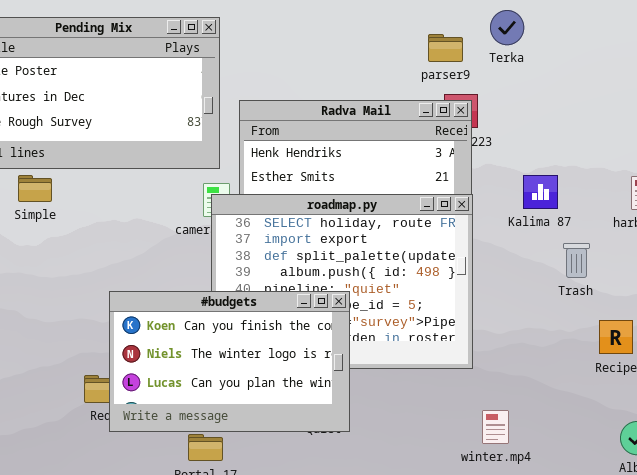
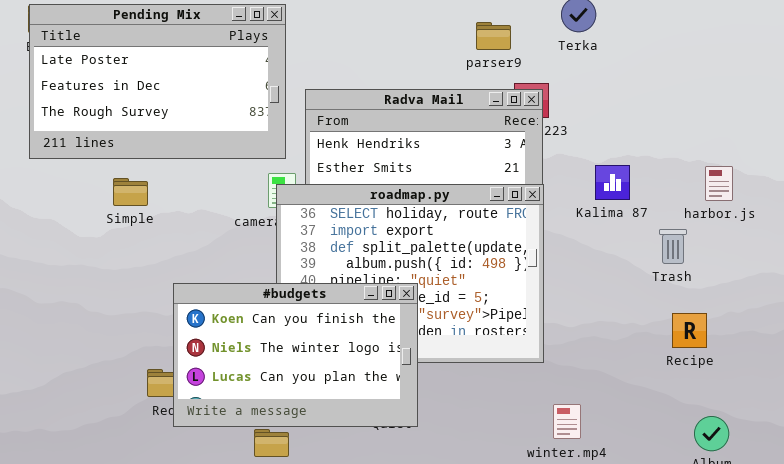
parser9: [428,34,463,62] -> [476,22,511,50], moved
Simple: [18,175,52,202] -> [113,178,148,206], moved
Trash: [563,243,590,278] -> [659,229,687,264], moved

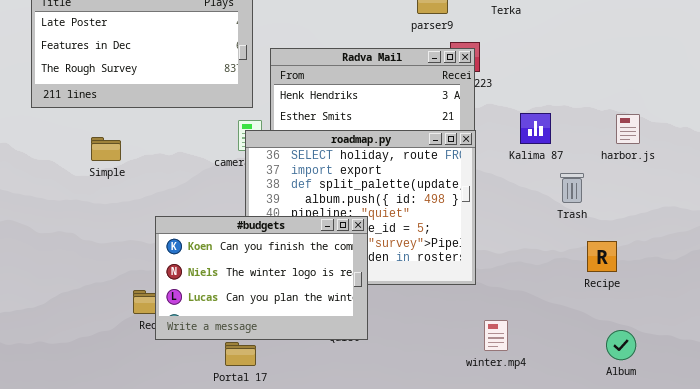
Simple: [113,178,148,206] -> [91,137,121,161], moved
Trash: [659,229,687,264] -> [560,173,584,203], moved

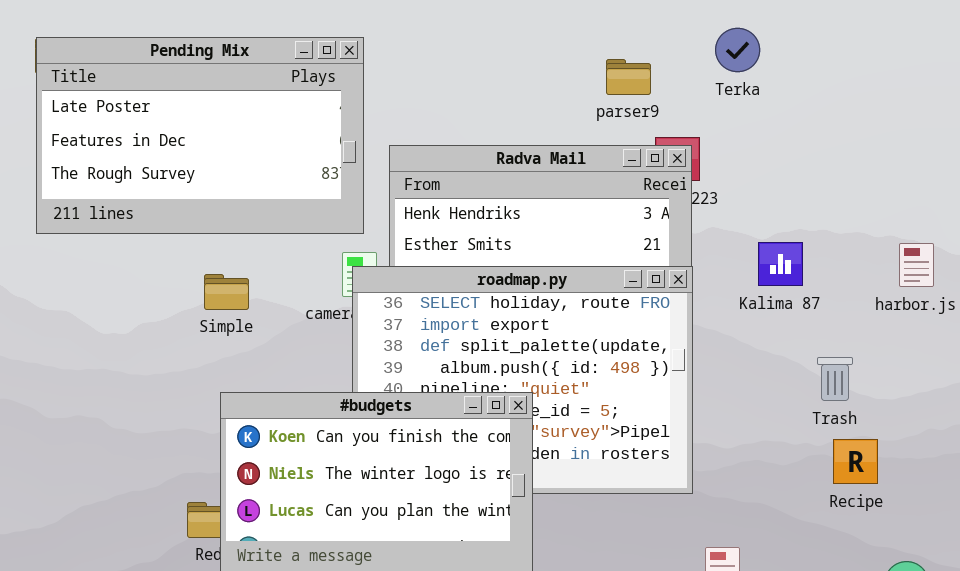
Simple: [91,137,121,161] -> [204,274,249,310], moved
Trash: [560,173,584,203] -> [817,357,853,401], moved
Recipe: [587,241,617,272] -> [833,439,878,484], moved

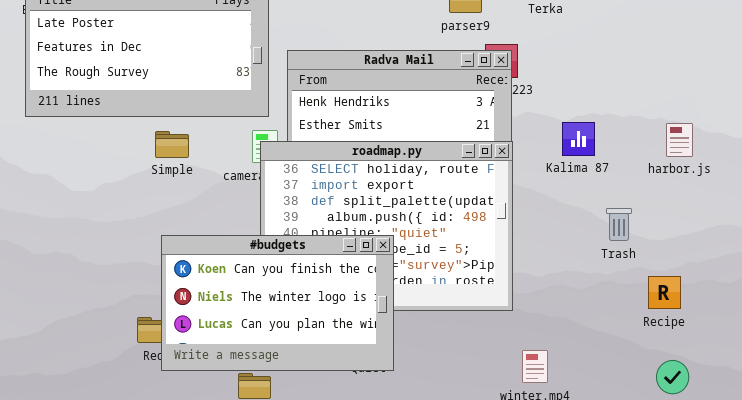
Simple: [204,274,249,310] -> [155,131,189,158], moved
Recipe: [833,439,878,484] -> [648,276,681,309], moved

